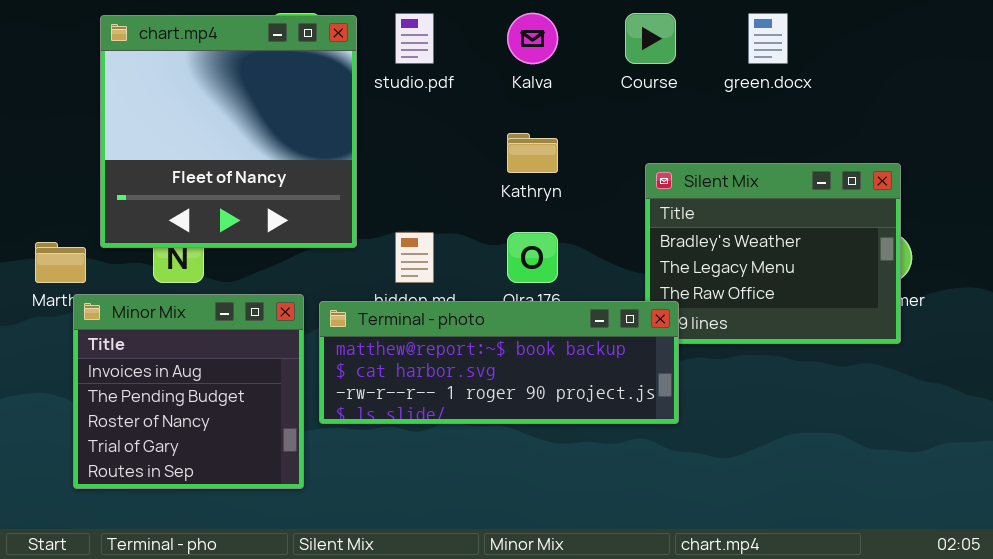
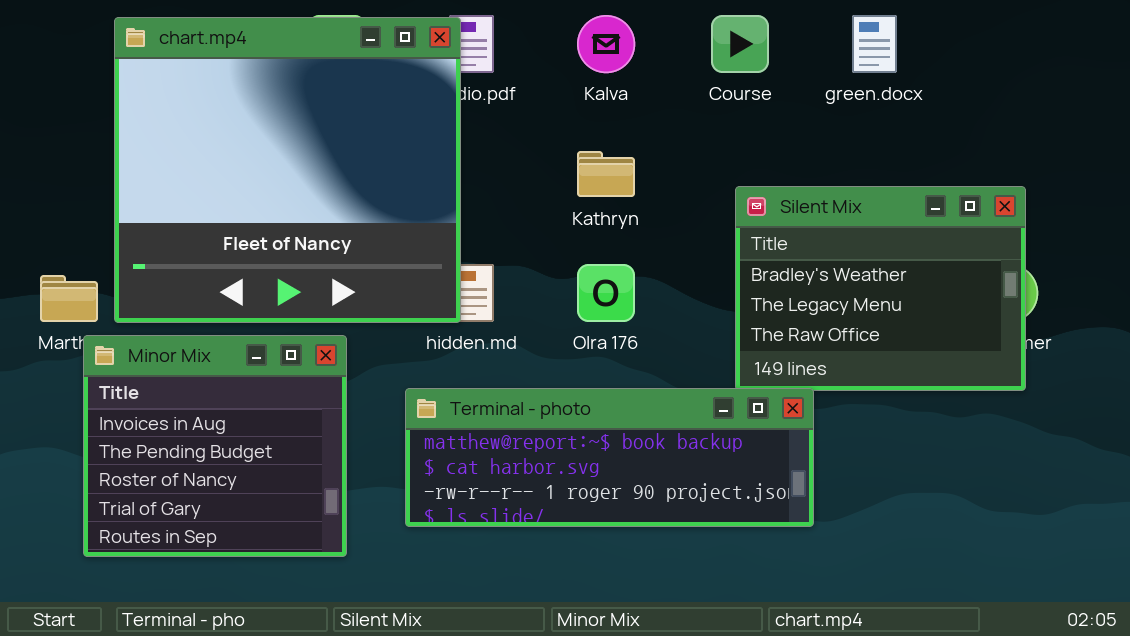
chart.mp4: [100,15,357,248] -> [114,17,461,323], resized
Terminal - photo: [319,301,679,424] -> [405,388,814,527], moved

